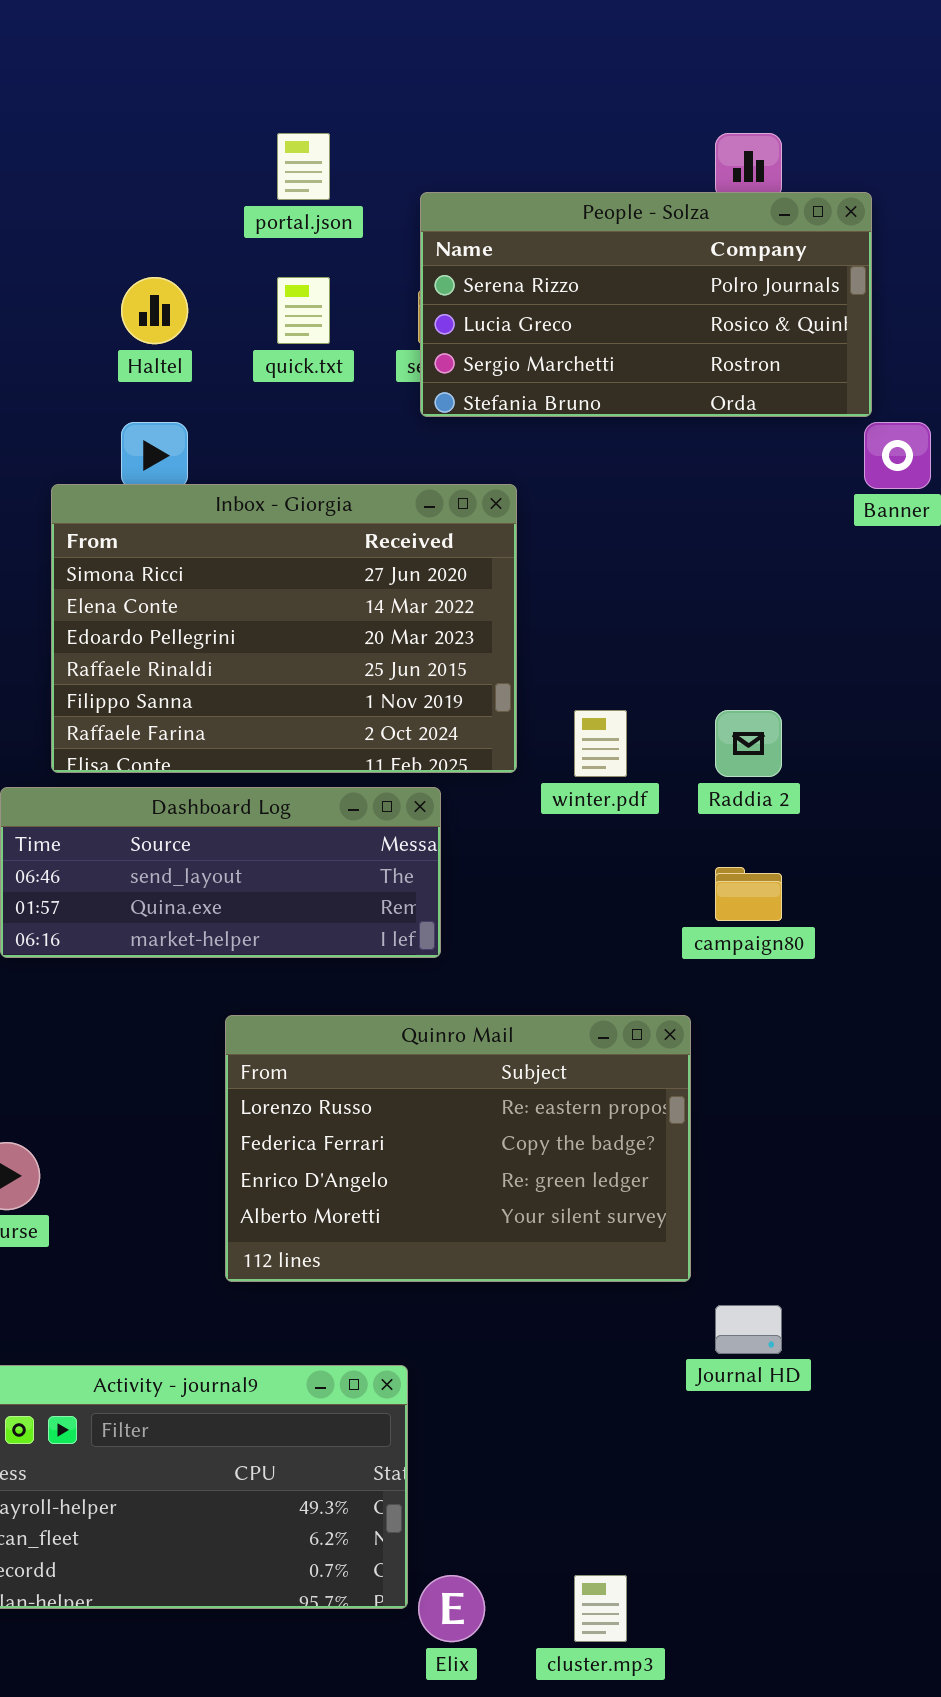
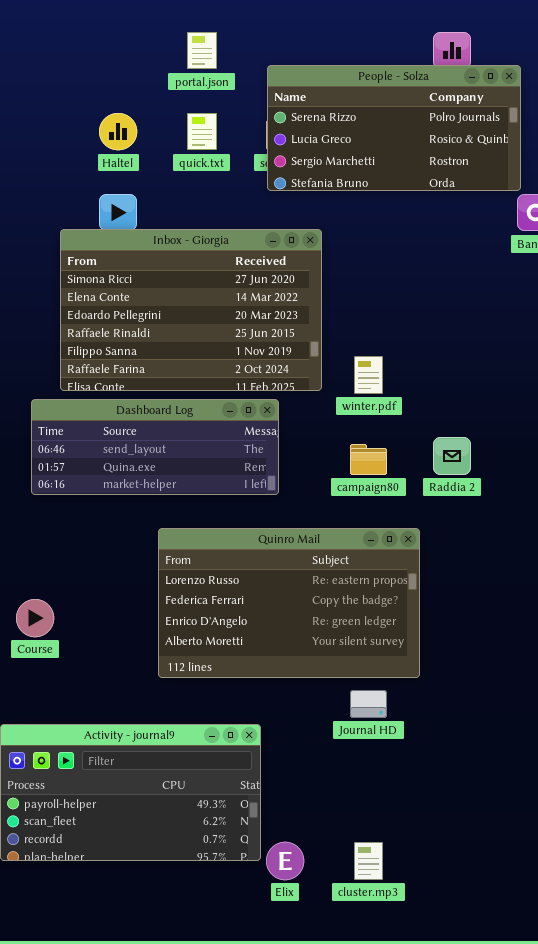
Raddia 2: [715,710,782,777] -> [433,437,471,475], moved
campaign80: [715,867,782,921] -> [350,444,387,475], moved
Journal HD: [715,1305,782,1354] -> [350,690,387,718], moved

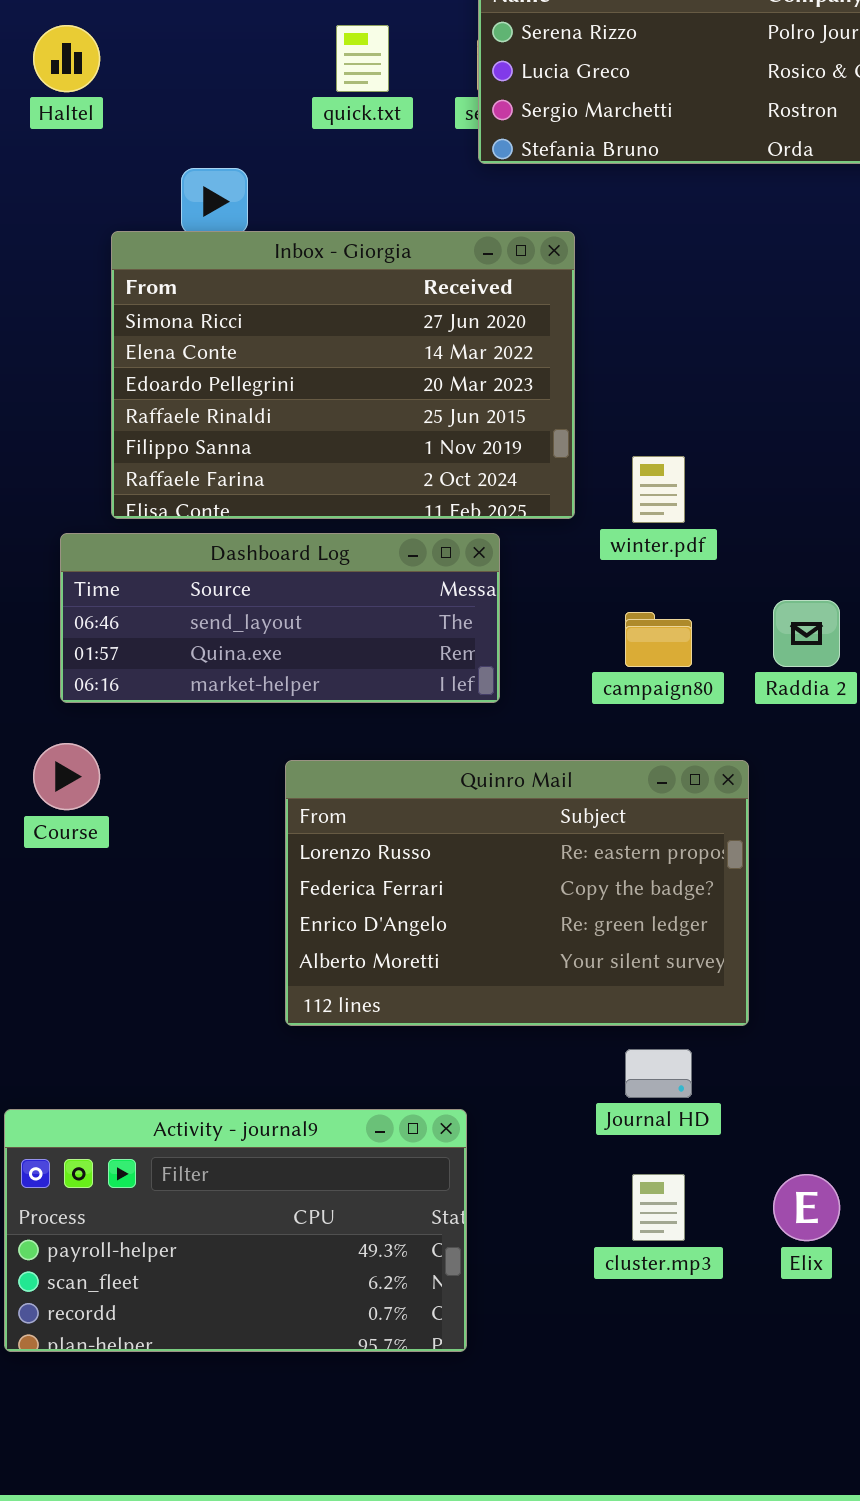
Haltel: [99,113,137,150] -> [33,25,100,92], moved
Course: [16,599,54,637] -> [33,743,100,810], moved
Elix: [266,842,304,880] -> [773,1174,840,1241], moved
cluster.mp3: [354,842,383,880] -> [632,1174,685,1241], moved

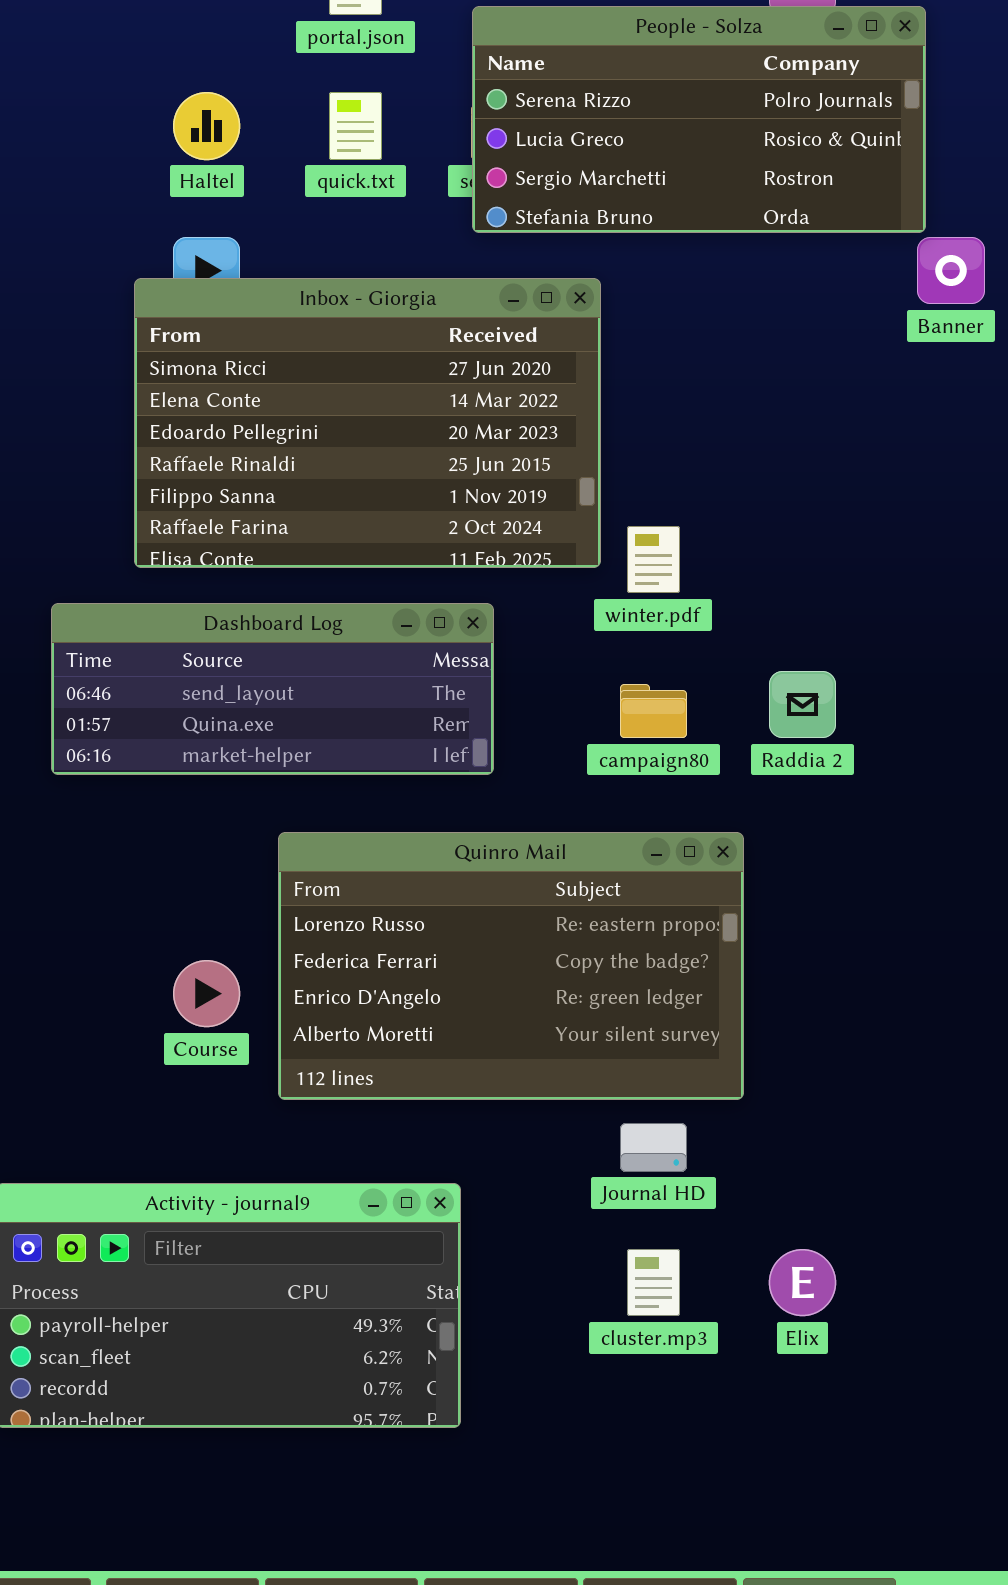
Haltel: [33,25,100,92] -> [173,92,240,160], moved
Inbox - Giorgia: [111,231,575,519] -> [134,278,601,568], moved
Course: [33,743,100,810] -> [173,960,240,1027], moved

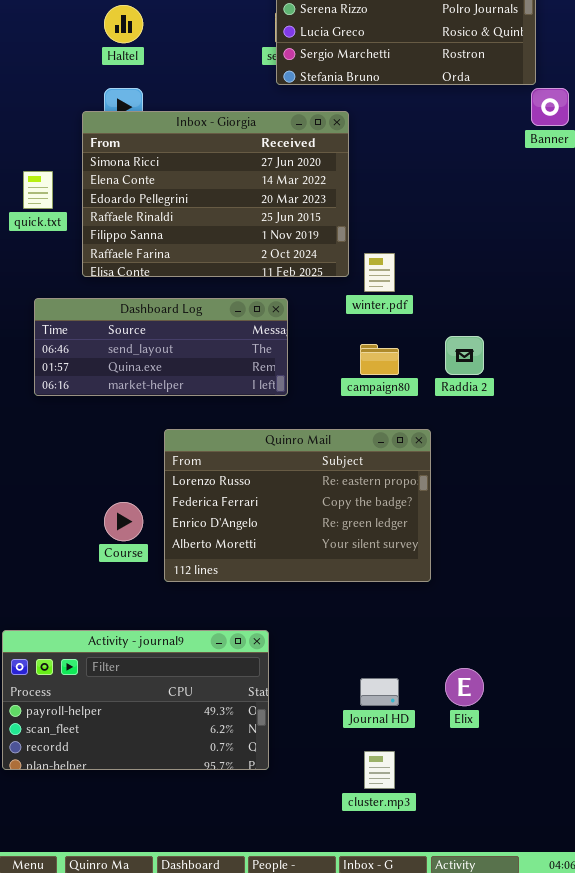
quick.txt: [329,92,382,160] -> [23,171,53,209], moved
Journal HD: [620,1123,687,1172] -> [360,678,399,706], moved
cluster.mp3: [627,1249,680,1316] -> [364,751,395,789], moved

